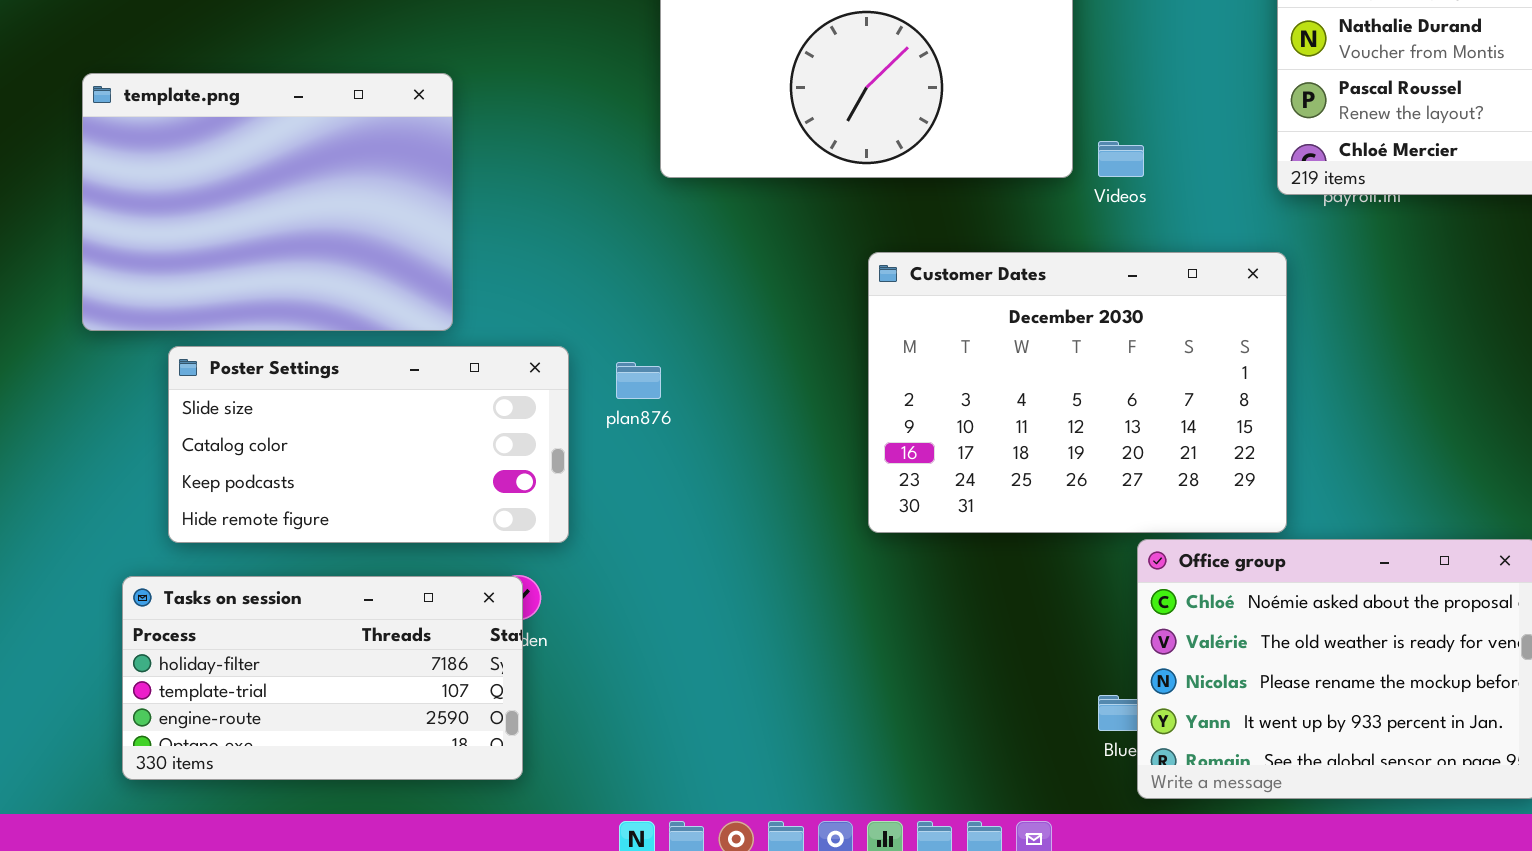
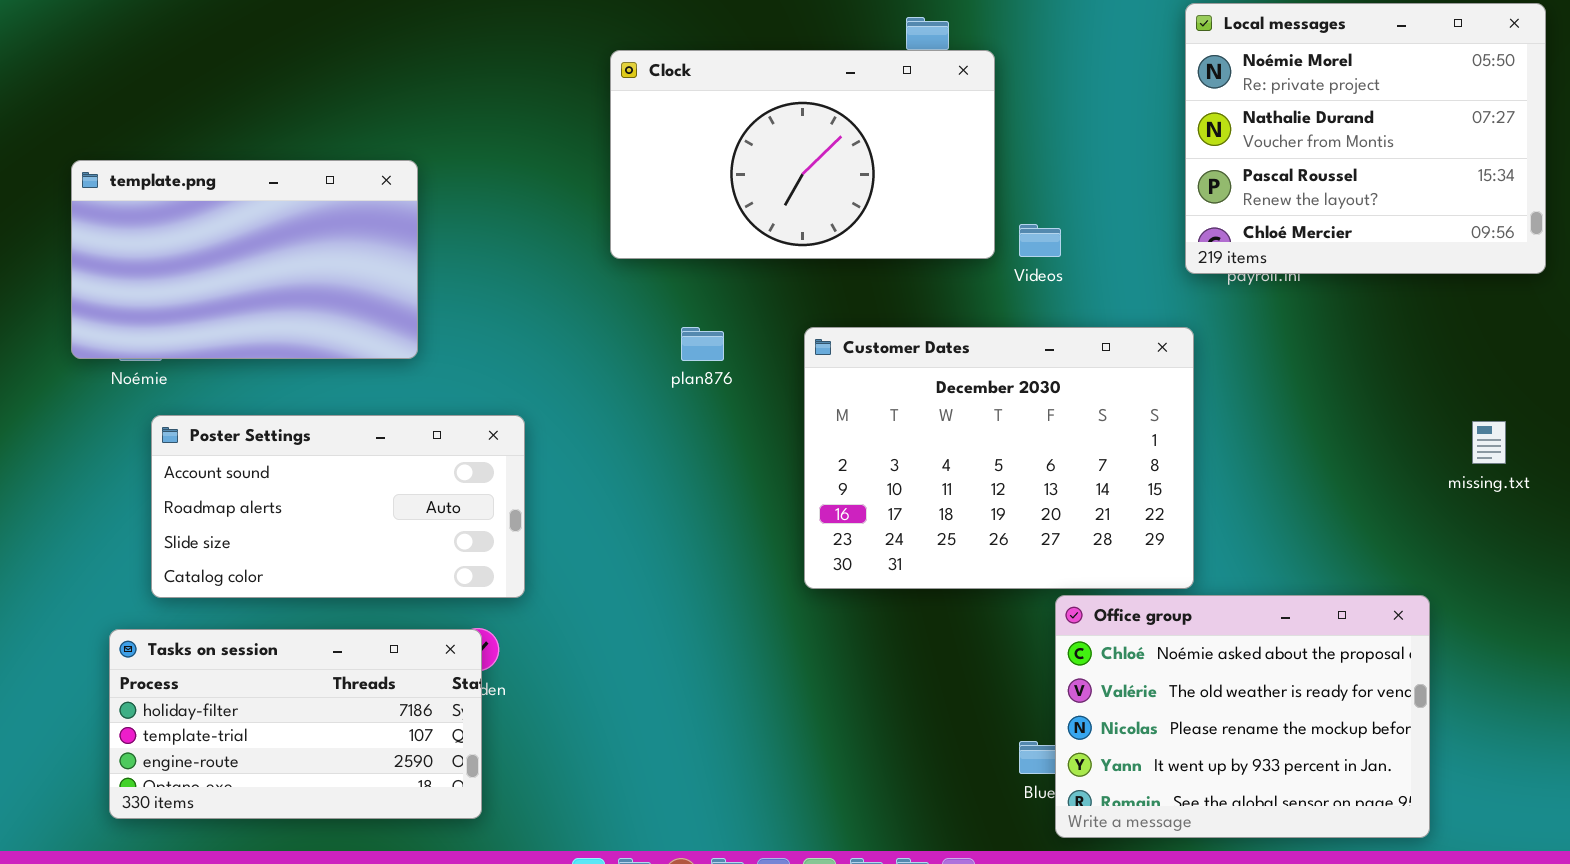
template.png: [82,73,453,331] -> [71,160,418,359], resized
Poster Settings: [168,346,569,543] -> [151,415,525,598], scrolled up 2 rows
plan876: [616,362,661,399] -> [681,327,724,361], moved

